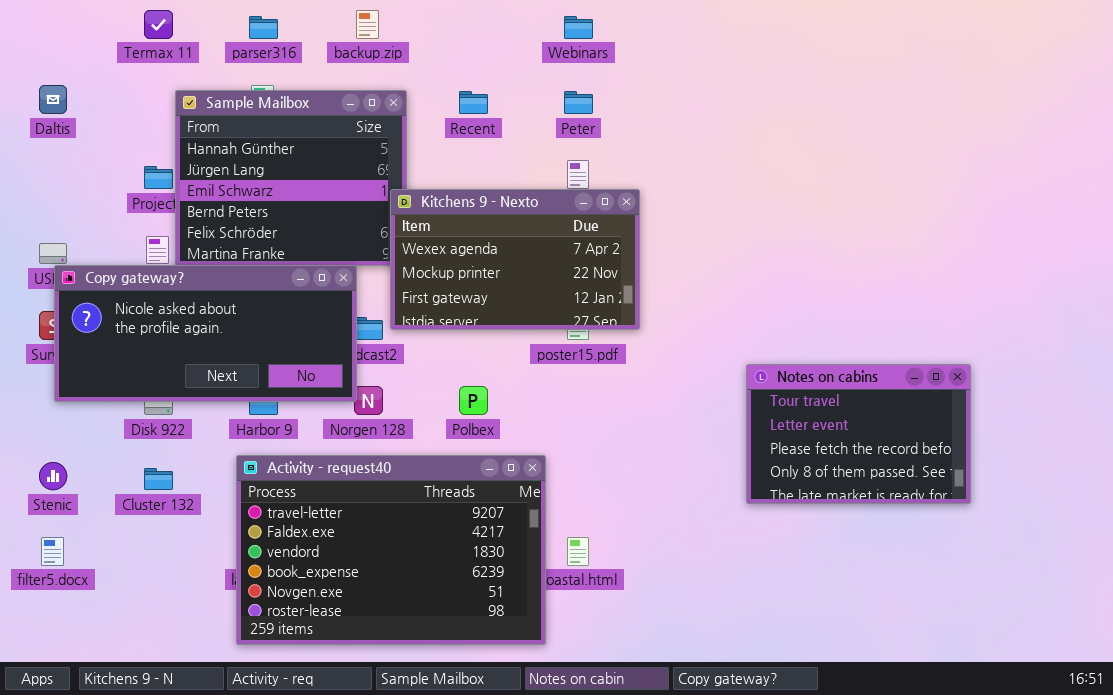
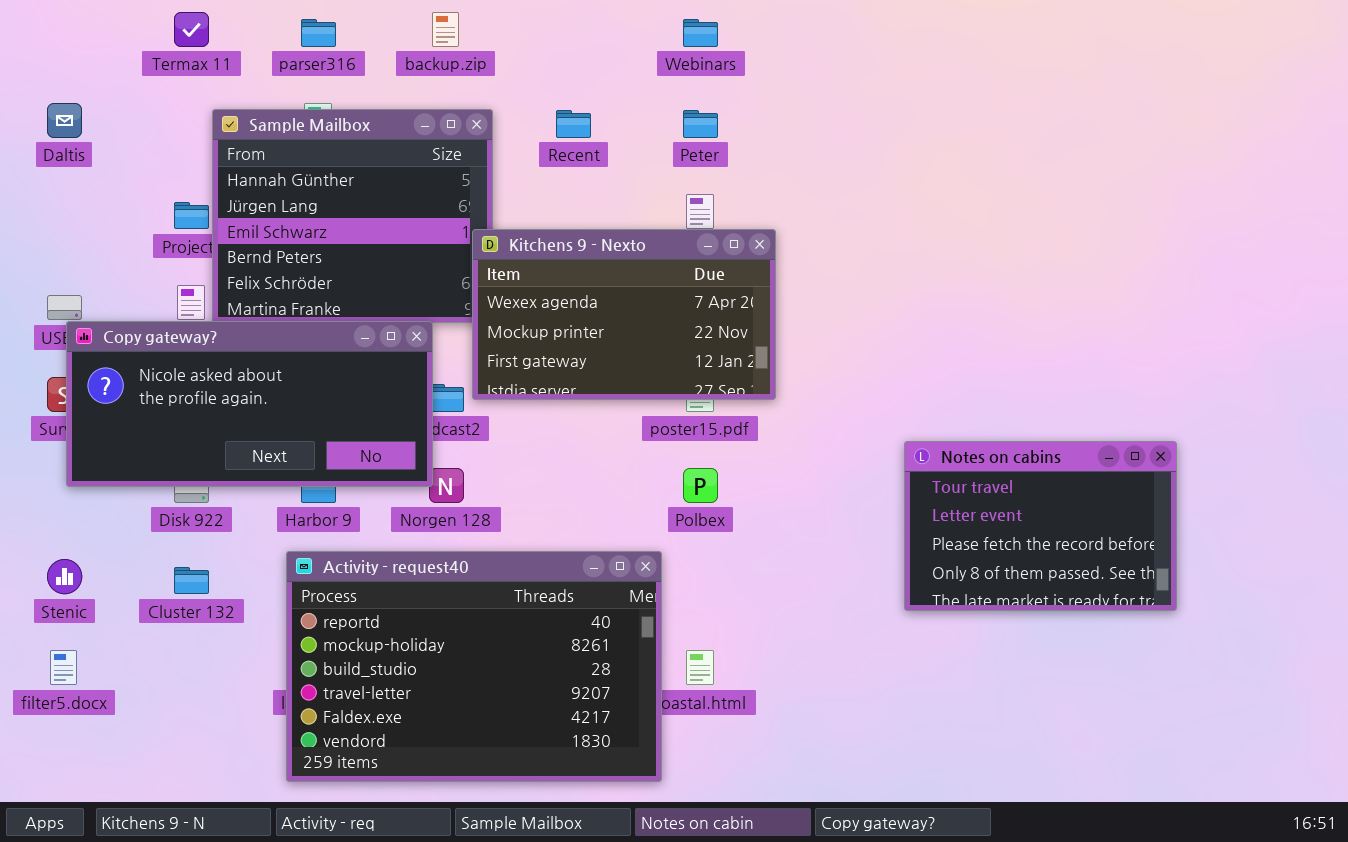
Polbex: [459,386,488,415] -> [683,468,718,503], moved
Activity - request40: [236,455,546,645] -> [286,551,662,782], scrolled up 3 rows

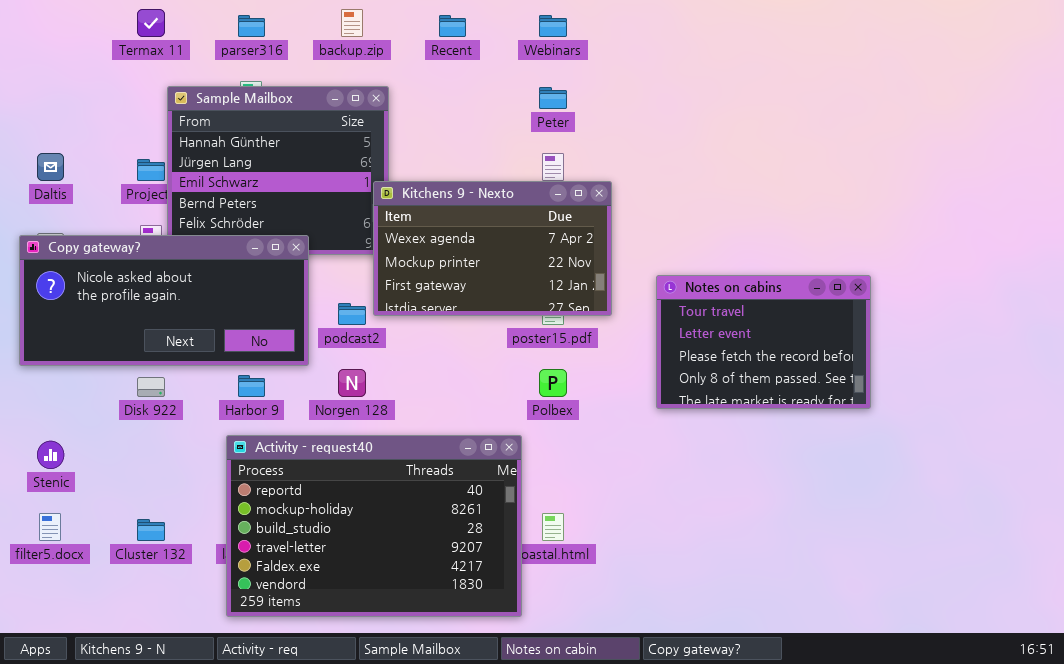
Daltis: [47,103,82,138] -> [37,153,64,181], moved
Recent: [556,110,591,138] -> [439,15,466,37], moved
Copy gateway?: [66,321,433,487] -> [19,235,309,366], moved
Notes on cabins: [904,441,1177,611] -> [656,275,871,409], moved
Cluster 132: [174,567,209,594] -> [137,519,165,541], moved

